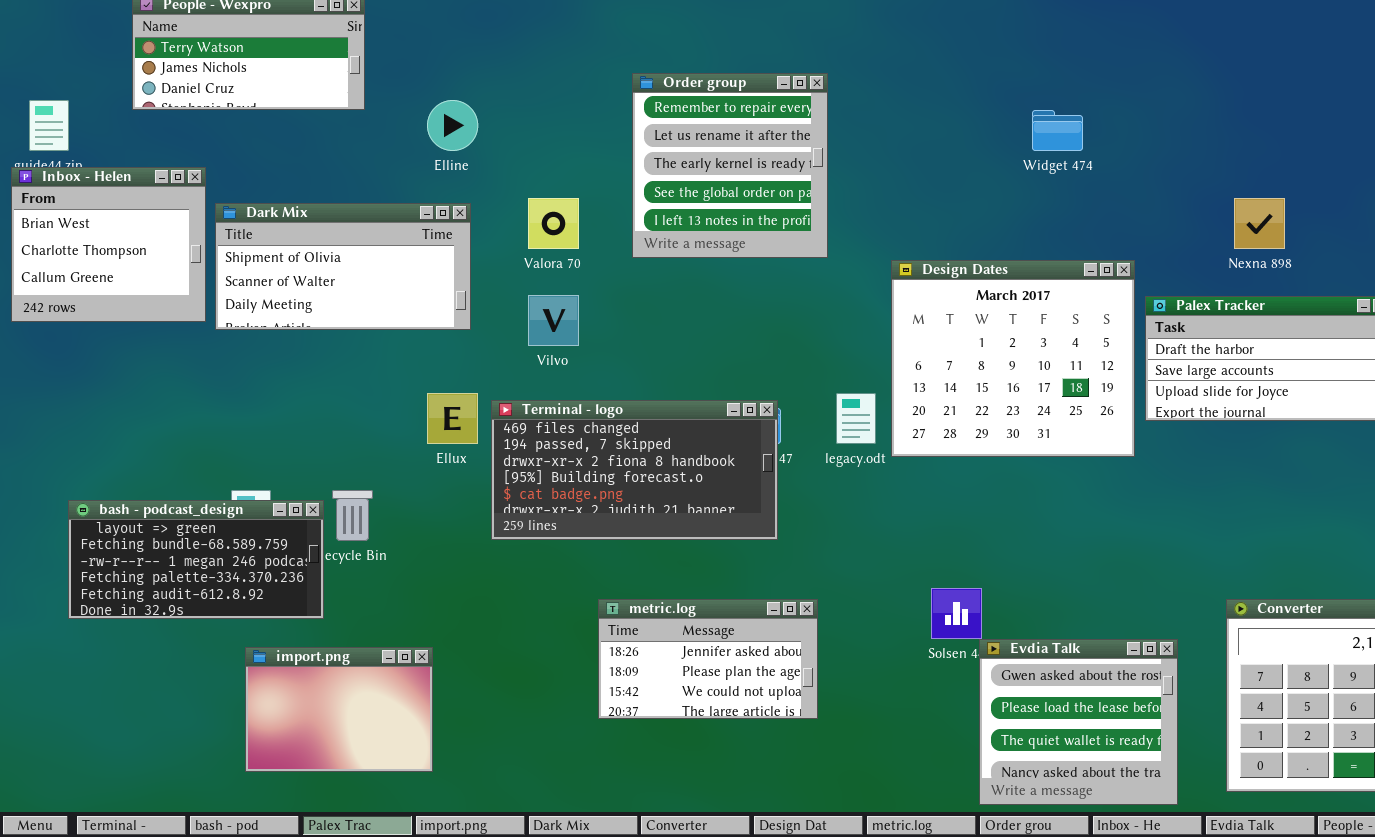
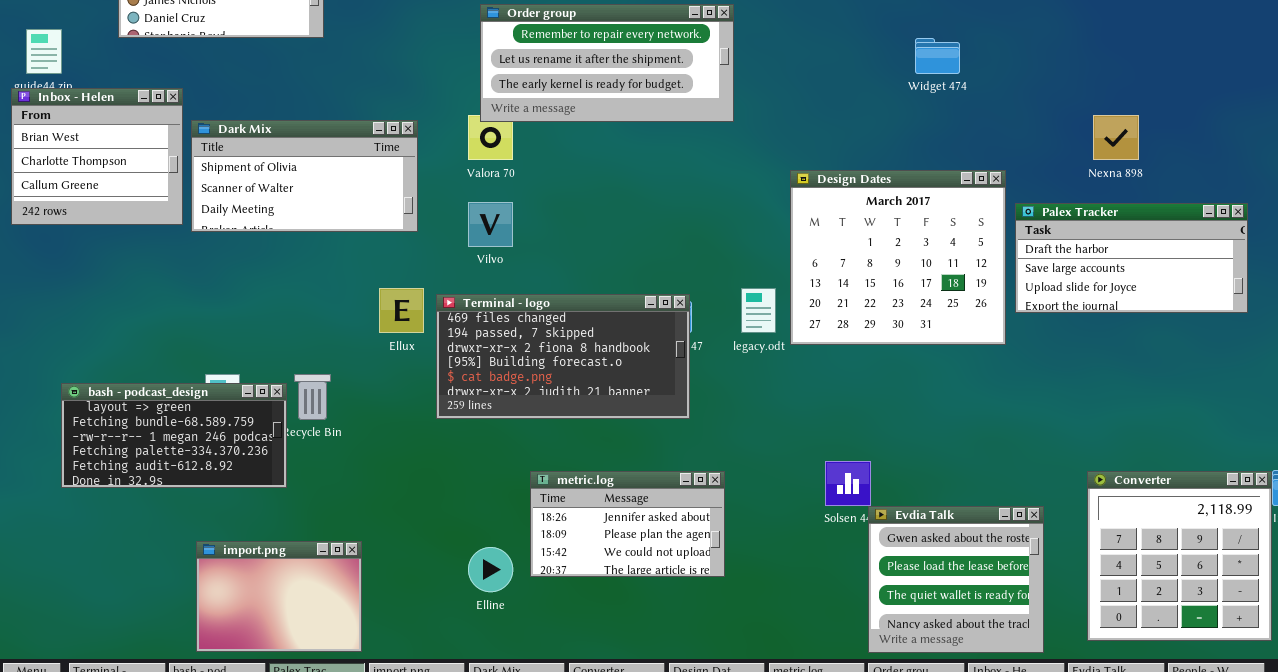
Order group: [632,73,828,258] -> [480,4,734,122], resized
Elline: [427,100,478,151] -> [468,547,513,592], moved
import.png: [245,647,433,772] -> [196,541,362,652], moved

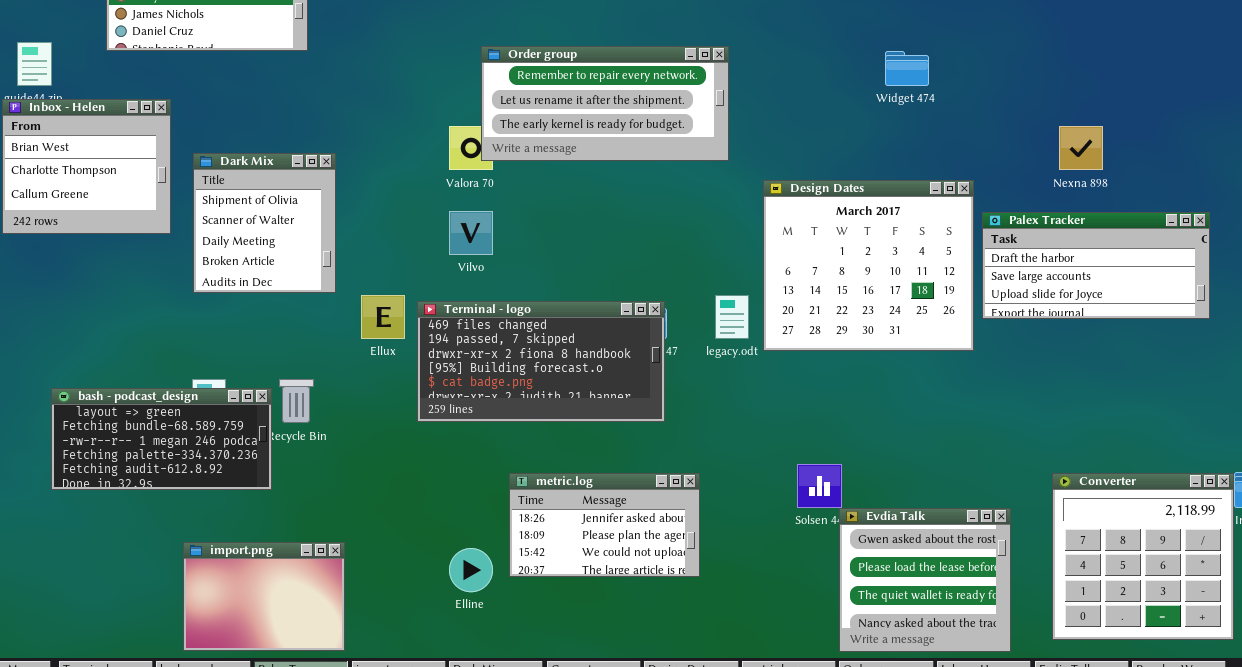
Order group: [480,4,734,122] -> [481,46,729,161], moved
Dark Mix: [191,120,418,232] -> [193,153,336,293], moved, resized

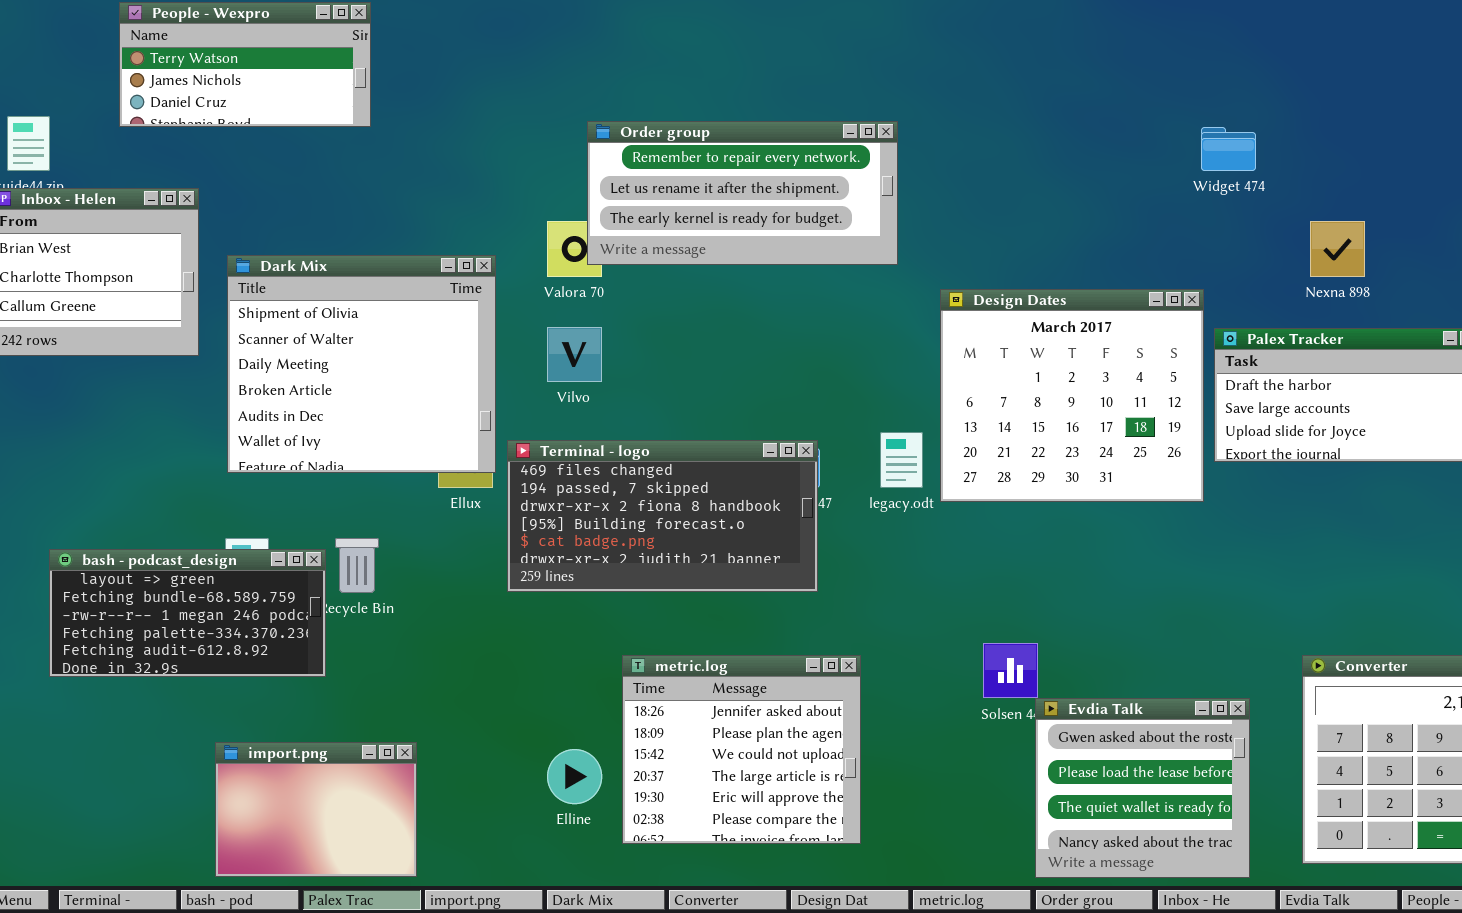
Widget 474: [885,51,929,86] -> [1201,127,1256,171], moved
Dark Mix: [193,153,336,293] -> [227,255,496,473], resized
metric.log: [509,473,700,577] -> [622,655,861,844], resized

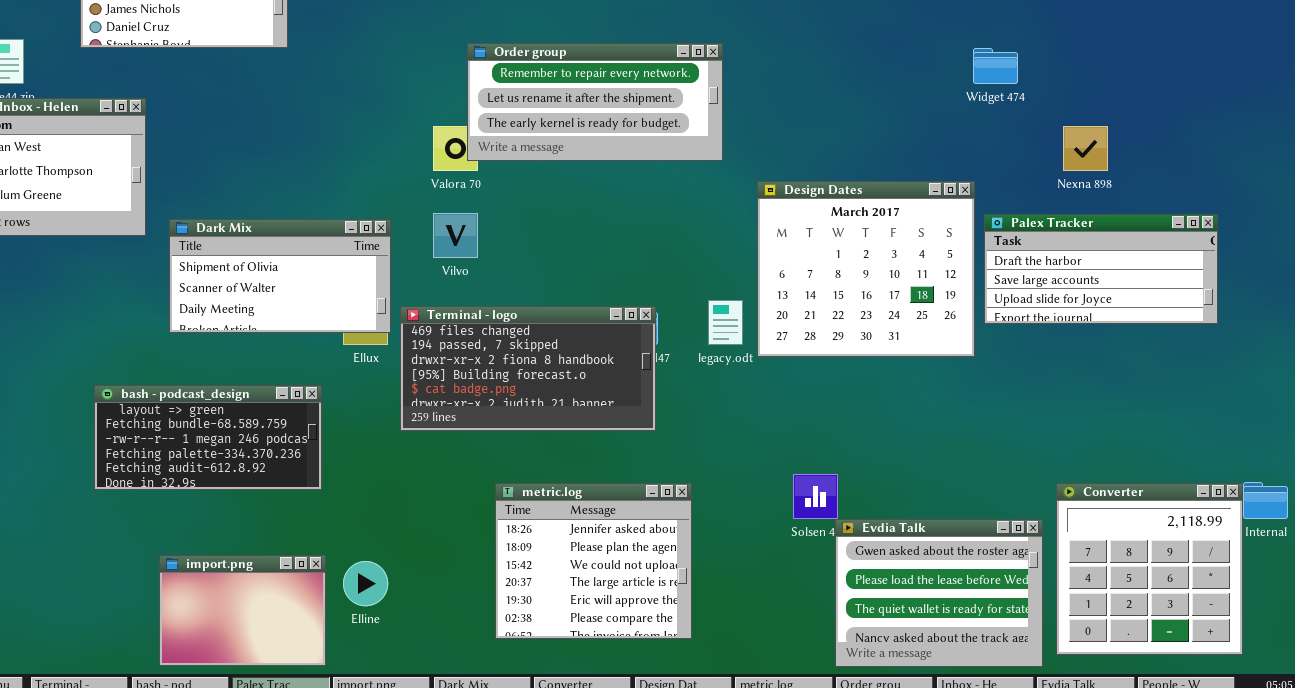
Dark Mix: [227,255,496,473] -> [169,219,391,333], resized
bash - podcast_design: [49,549,326,677] -> [94,385,322,490], moved
Evdia Talk: [1035,698,1250,878] -> [835,519,1043,667], resized
Elline: [547,749,602,804] -> [343,561,388,606], moved

